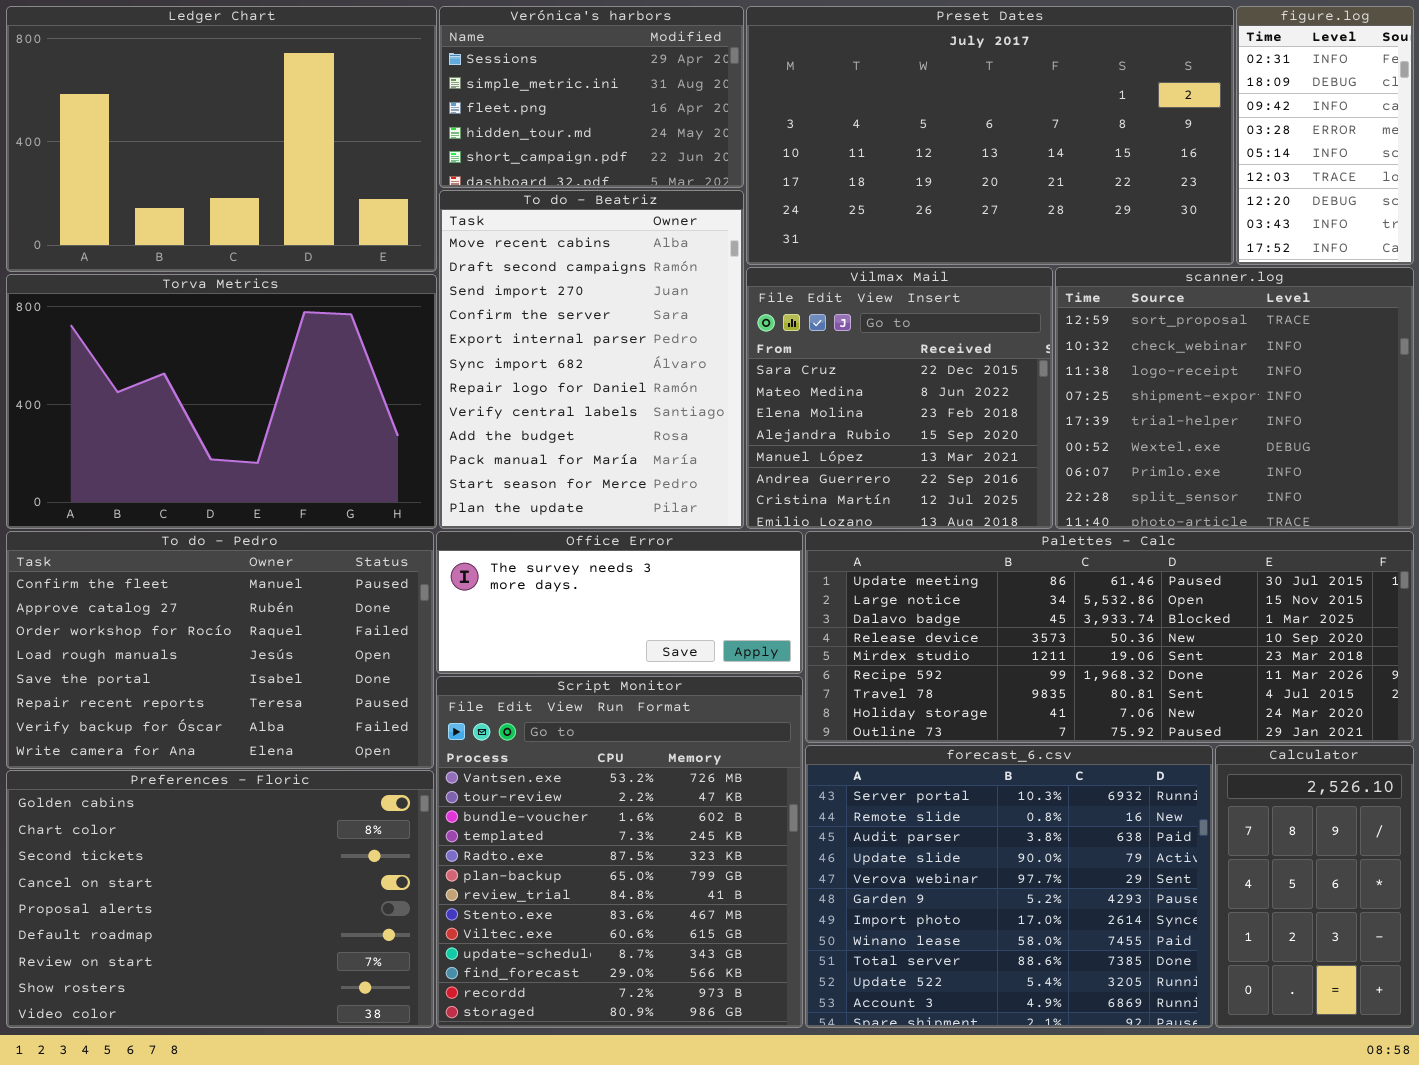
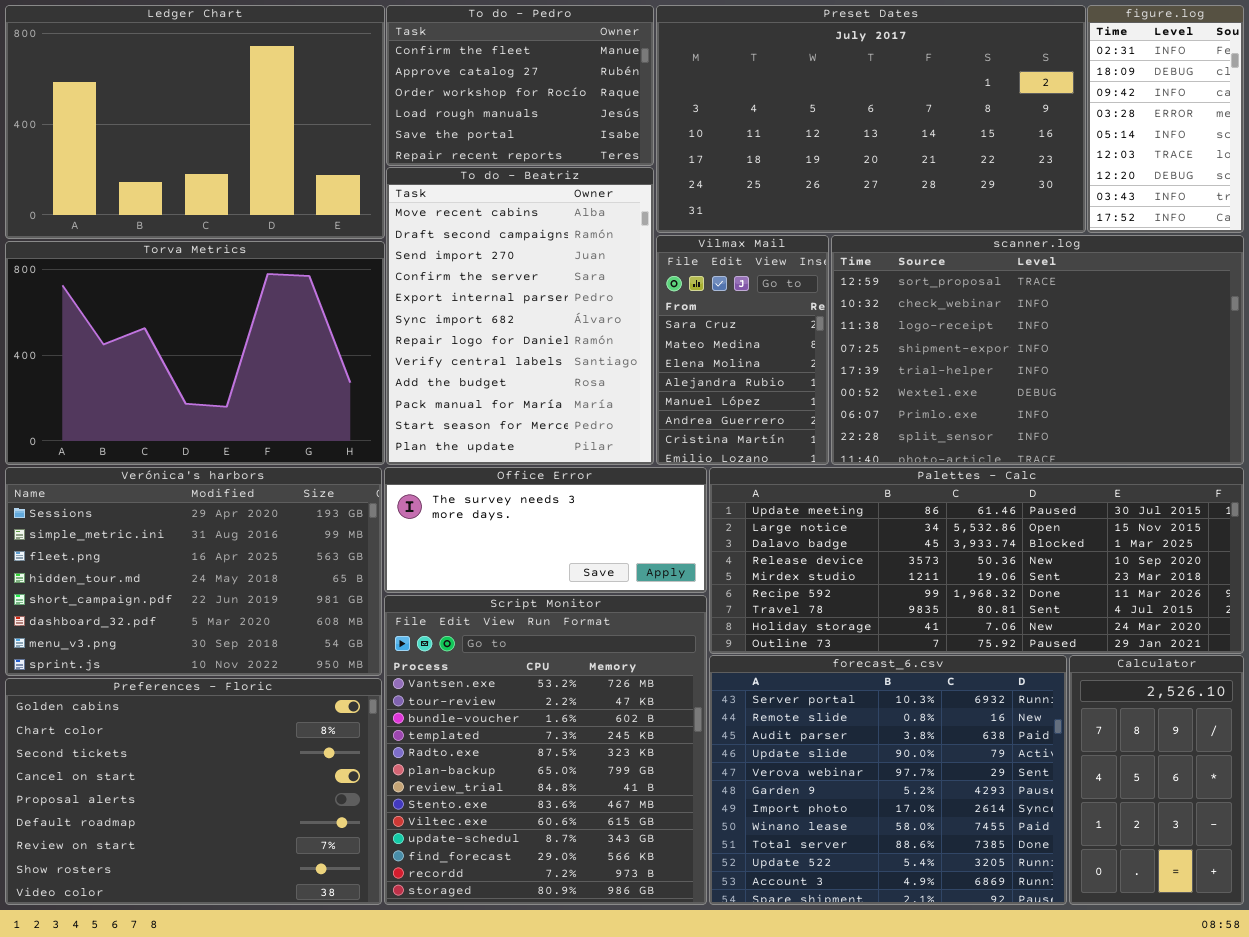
Verónica's harbors: [439,6,744,188] -> [5,467,382,676], moved, resized
Vilmax Mail: [746,267,1053,529] -> [656,235,829,465], resized
scanner.log: [1055,267,1414,529] -> [831,235,1244,465], resized
To do - Pedro: [6,531,434,769] -> [386,5,654,166], moved, resized

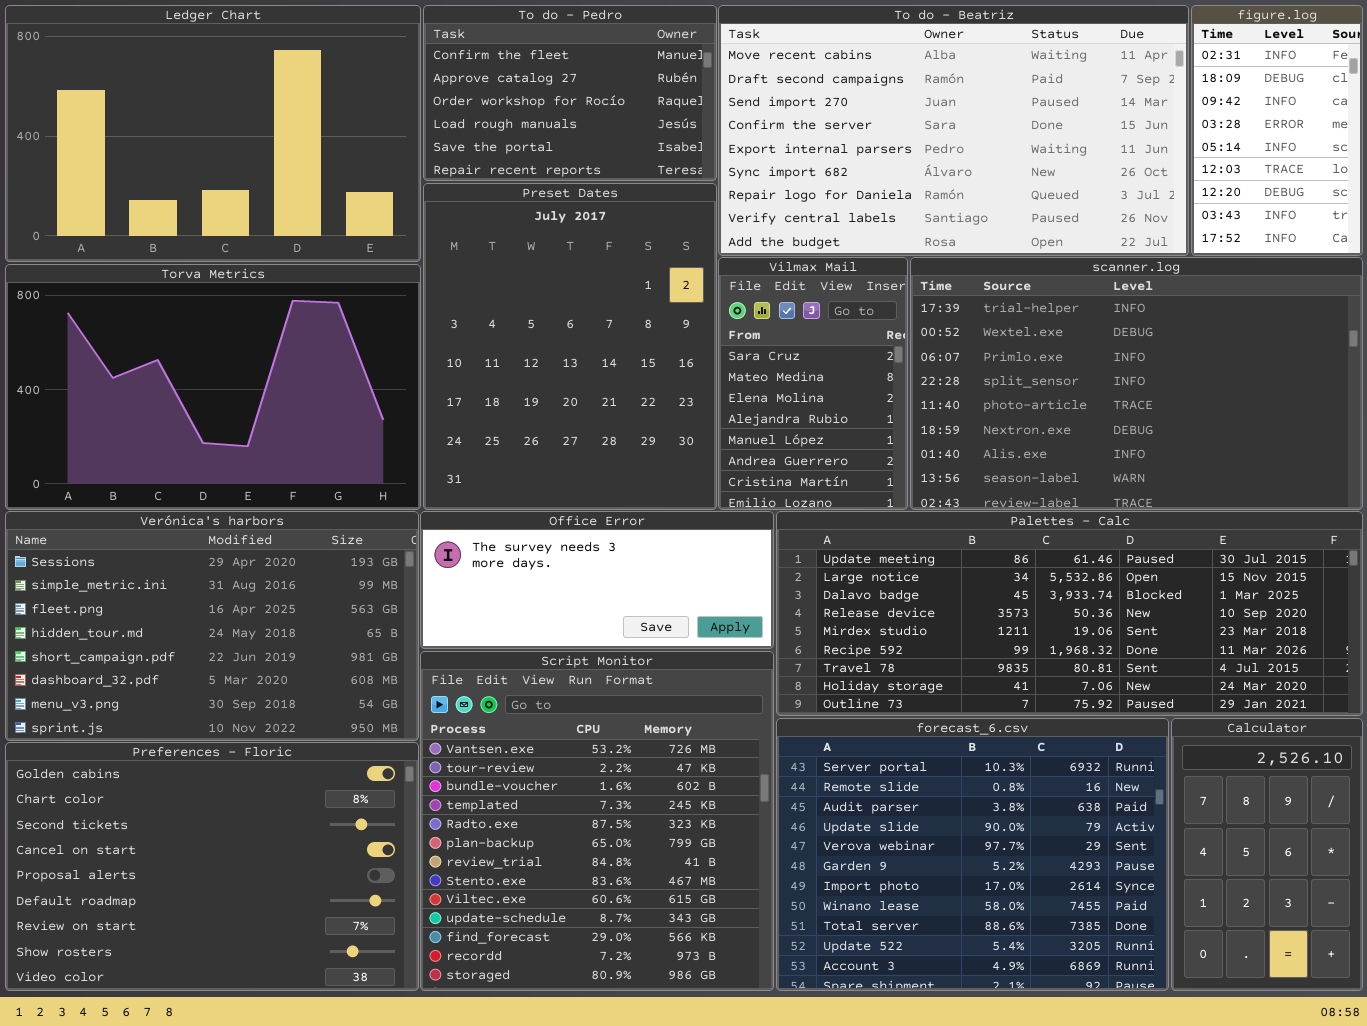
Preset Dates: [656,5,1086,233] -> [423,183,717,510], moved, resized
To do - Beatriz: [386,167,654,465] -> [718,5,1189,256], moved, resized
scanner.log: [831,235,1244,465] -> [910,257,1363,510], scrolled down 4 rows

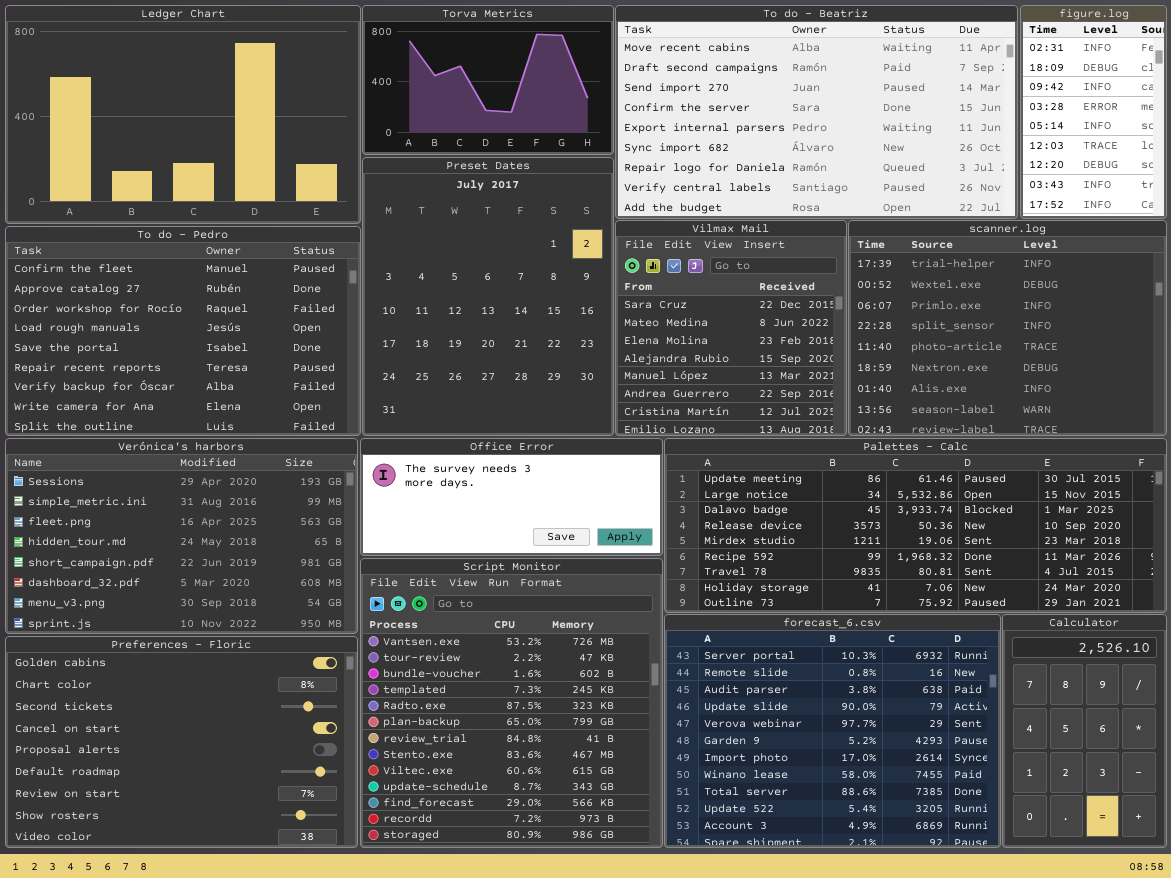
To do - Pedro: [423,5,717,181] -> [5,226,361,436], moved, resized
Vilmax Mail: [718,257,908,510] -> [615,220,847,436], resized
scanner.log: [910,257,1363,510] -> [848,220,1167,436], resized
Torva Metrics: [5,264,421,510] -> [362,5,614,155], moved, resized

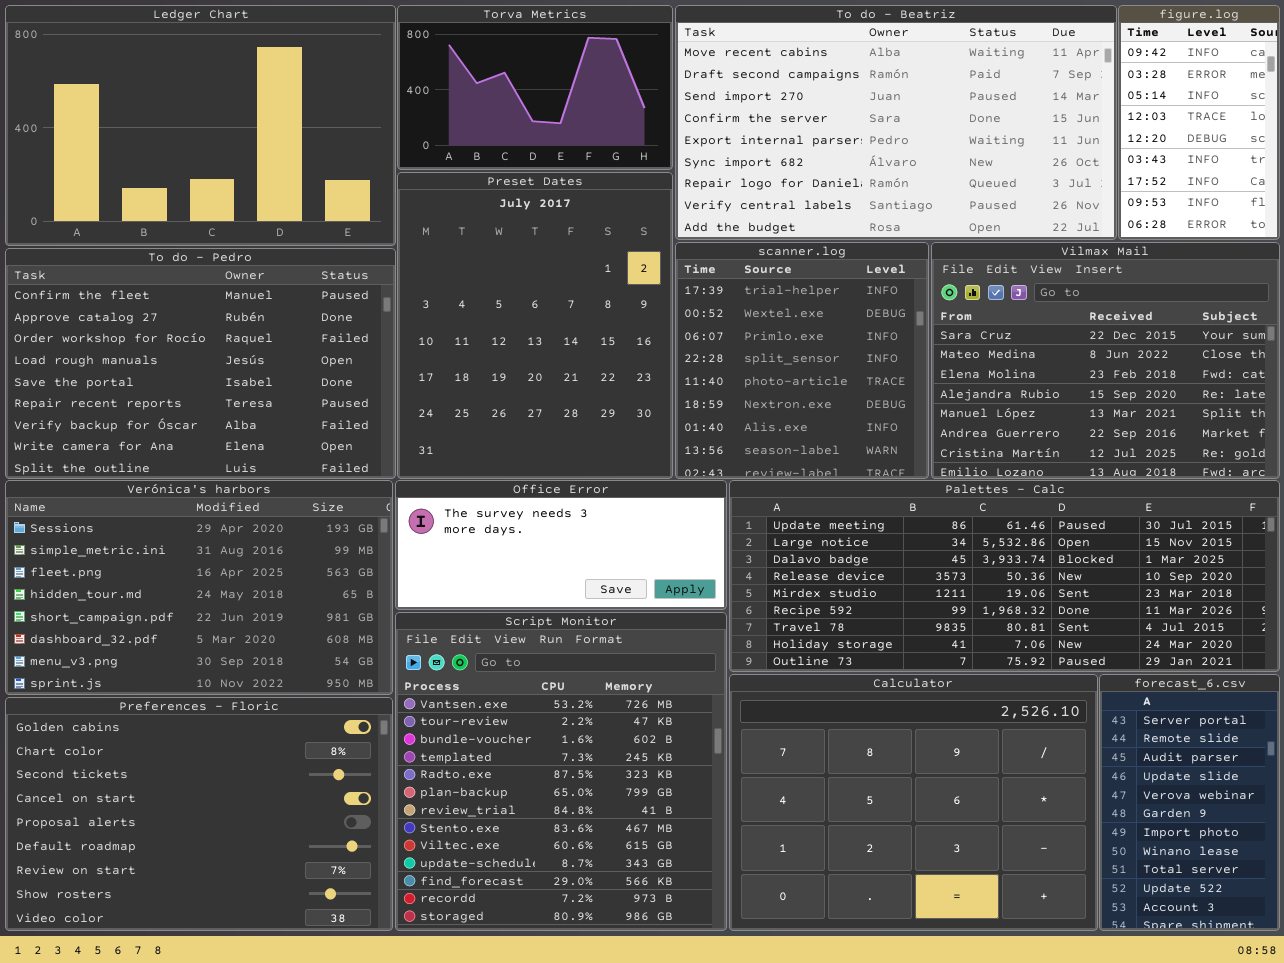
figure.log: [1020,5,1167,219] -> [1118,5,1280,240], scrolled down 2 rows
Vilmax Mail: [615,220,847,436] -> [931,242,1280,479], moved, resized
scanner.log: [848,220,1167,436] -> [675,242,929,479], moved, resized
forecast_6.csv: [664,614,1001,848] -> [1099,674,1280,931], moved, resized
Calculator: [1002,614,1167,848] -> [729,674,1098,931], moved, resized

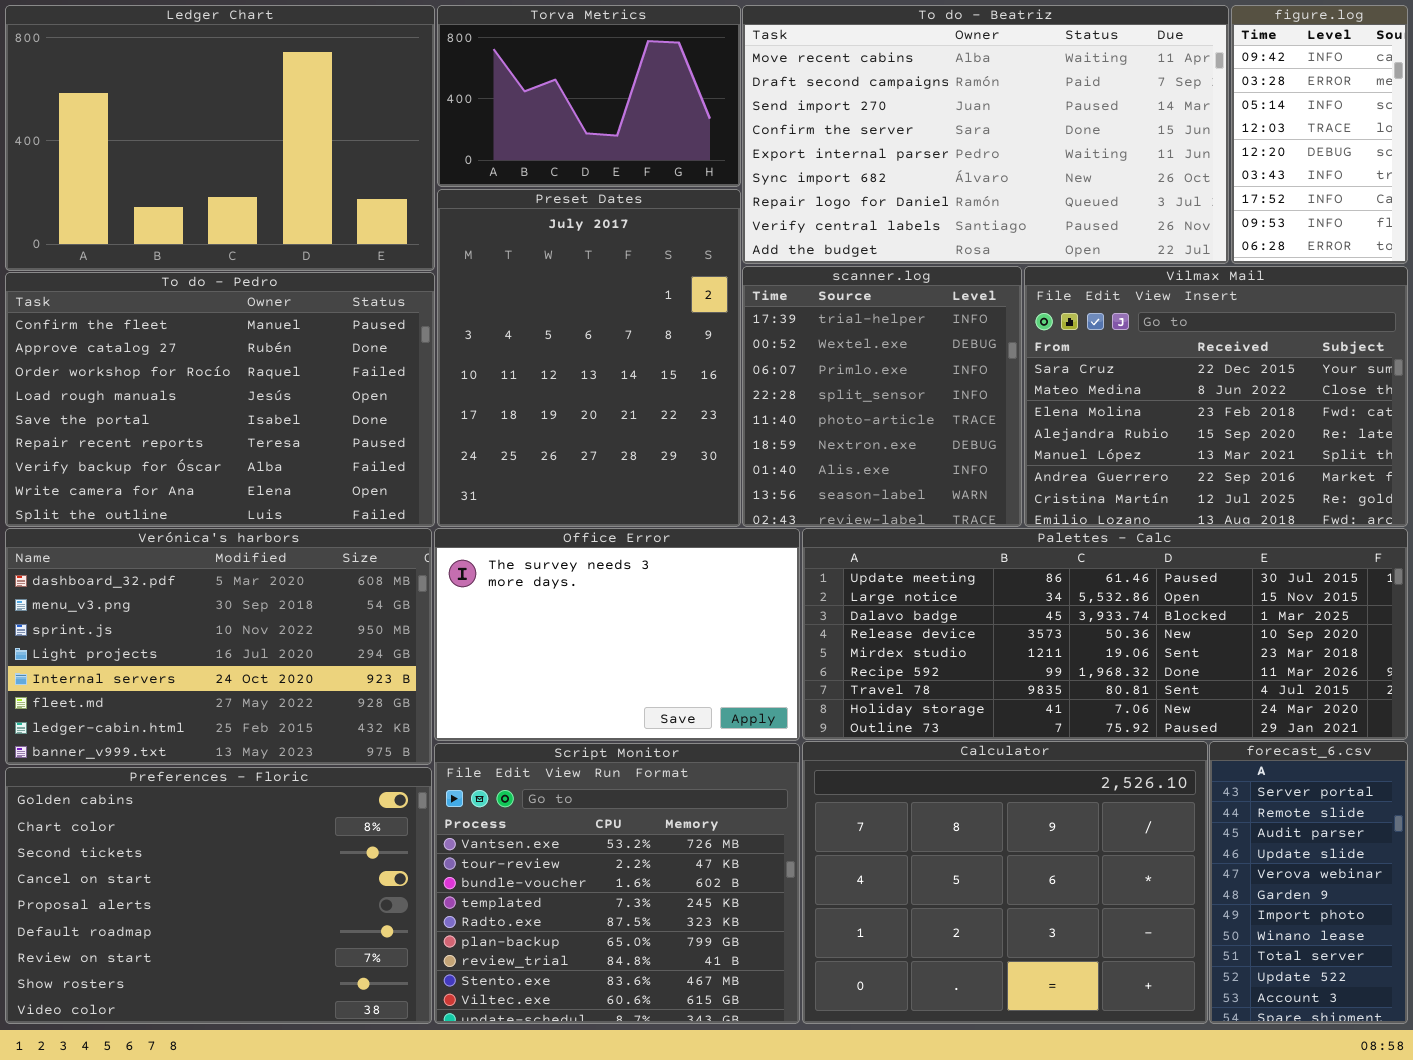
Verónica's harbors: [5,480,393,695] -> [5,528,432,765], scrolled down 5 rows
Office Error: [395,480,727,610] -> [434,528,800,741], resized
Script Monitor: [395,612,727,931] -> [434,743,800,1024], resized

